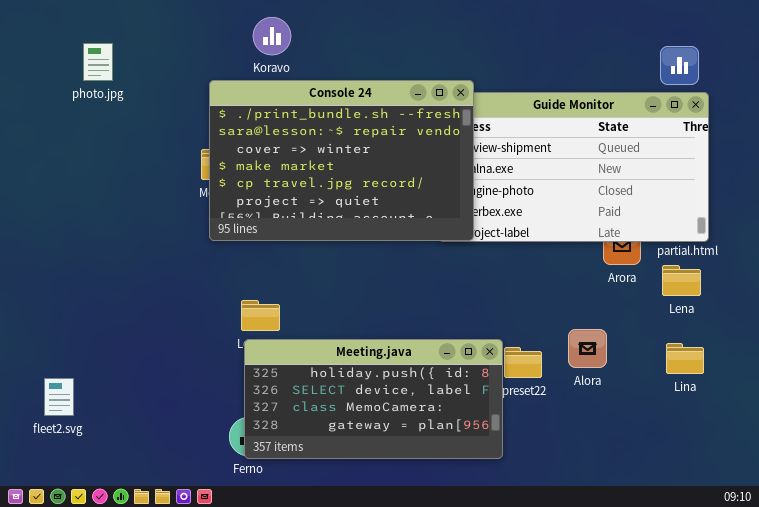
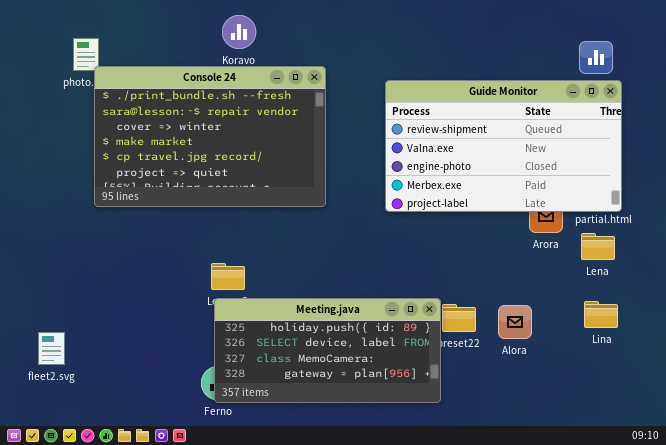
Console 24: [209,80,474,241] -> [94,66,326,207], moved
Alora: [568,329,607,368] -> [498,305,532,339], moved

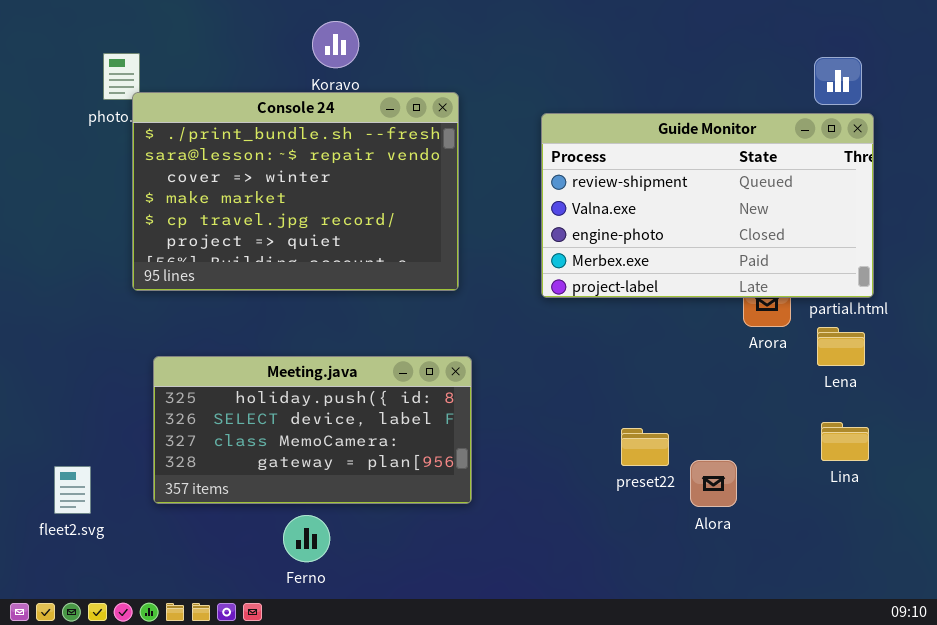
Meeting.java: [214,298,441,403] -> [153,356,472,504], moved
Alora: [498,305,532,339] -> [690,460,737,507], moved

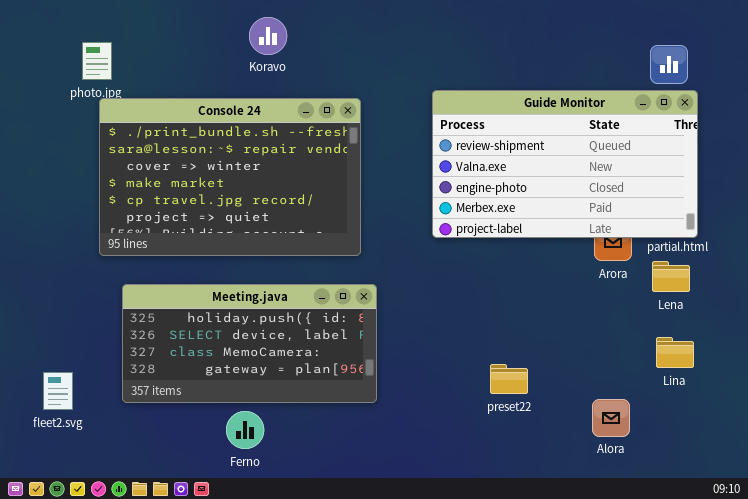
Console 24: [132,92,459,291] -> [99,98,361,256], moved
preset22: [621,428,669,466] -> [490,364,528,394], moved
Alora: [690,460,737,507] -> [592,399,630,437], moved

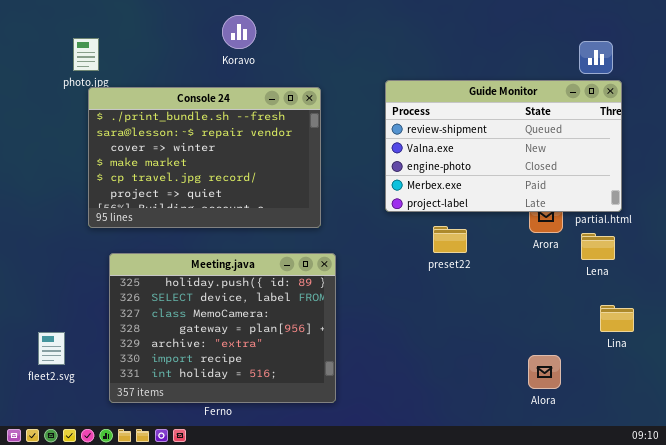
Meeting.java: [122,284,377,403] -> [109,253,336,403], resized
Lina: [656,337,694,368] -> [600,305,634,332], moved
preset22: [490,364,528,394] -> [433,226,467,253], moved

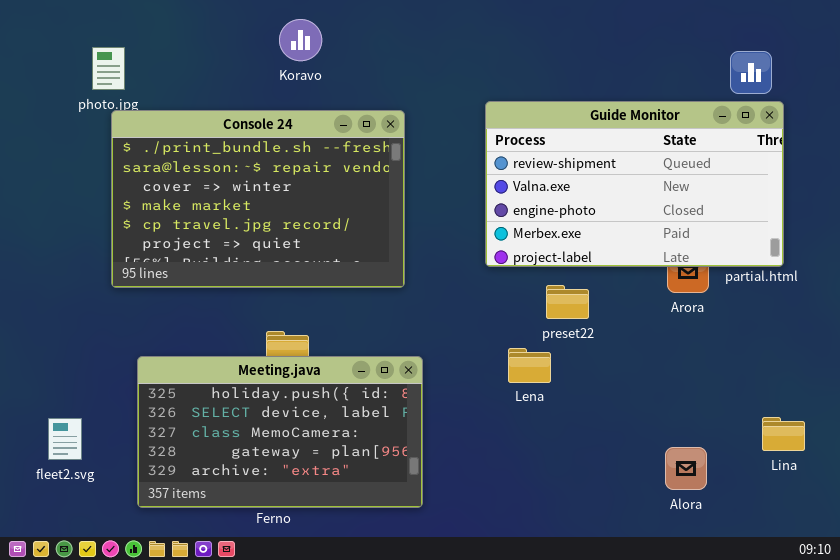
Lena: [581,233,615,260] -> [508,348,551,383], moved
Meeting.java: [109,253,336,403] -> [137,356,423,508], resized
Lina: [600,305,634,332] -> [762,417,805,451], moved

